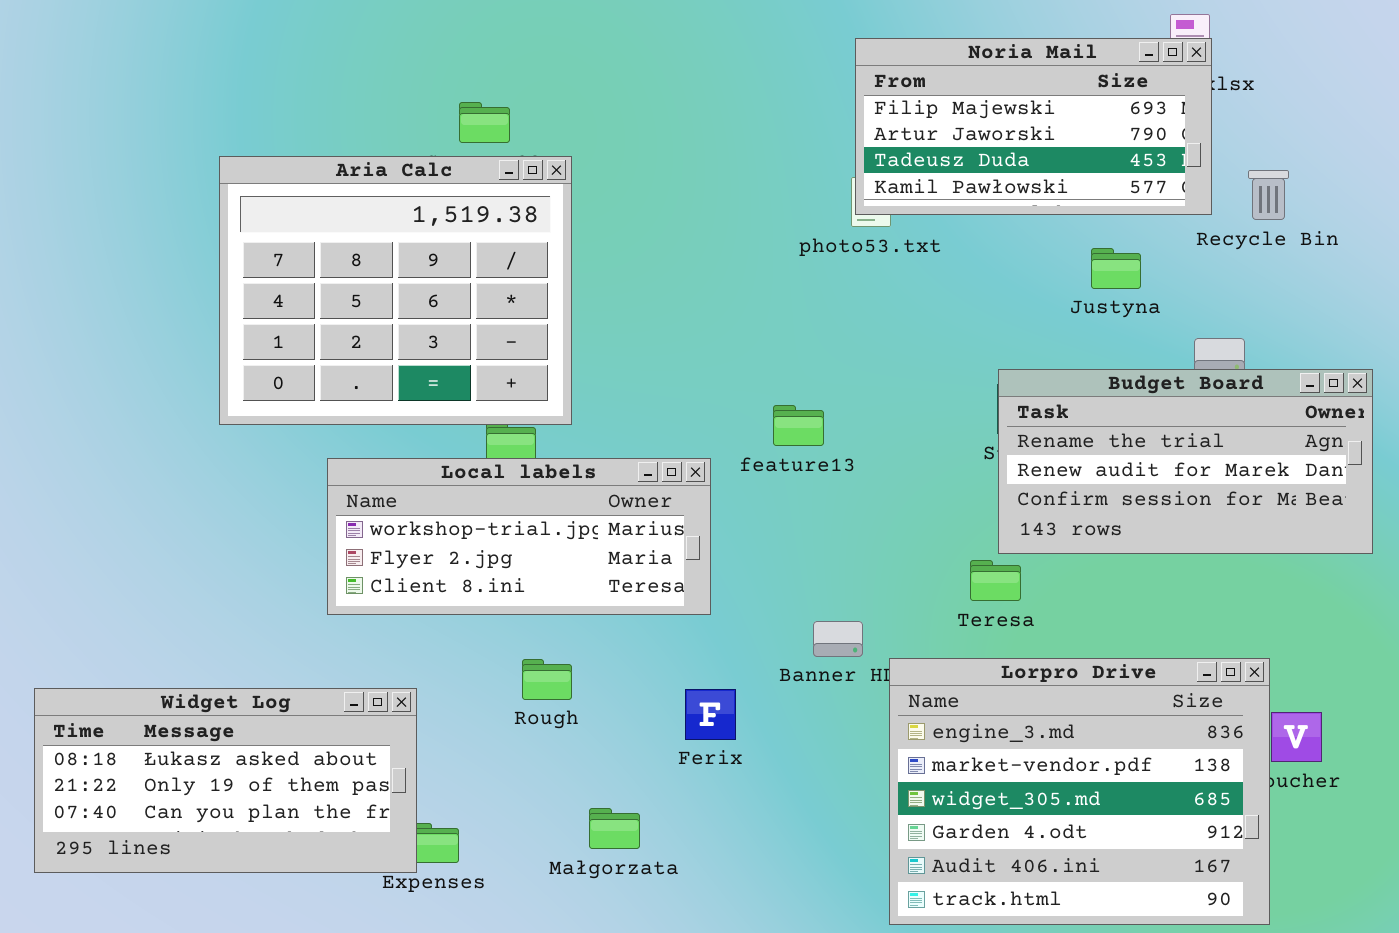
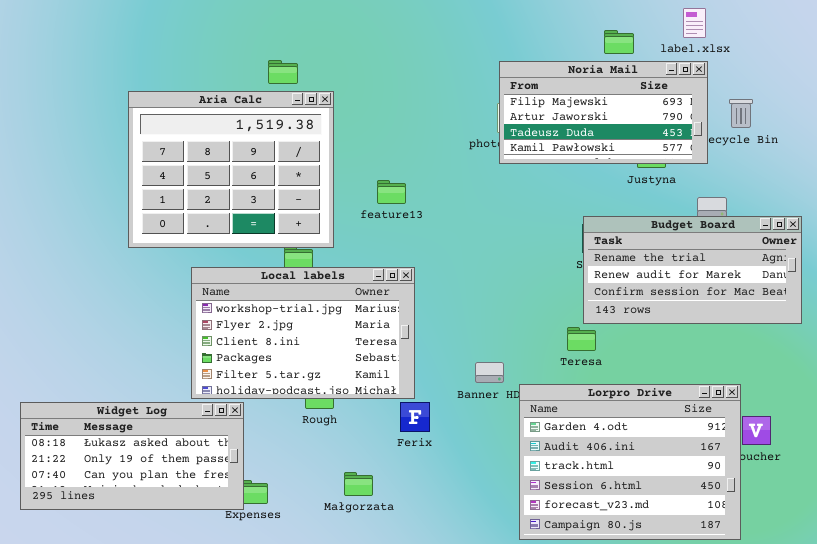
Noria Mail: [855,38,1212,215] -> [499,61,708,164], moved
feature13: [773,405,824,446] -> [377,180,406,204], moved
Local labels: [327,458,711,615] -> [191,267,415,399], resized
Lorpro Drive: [889,658,1270,925] -> [519,384,741,540], scrolled down 3 rows

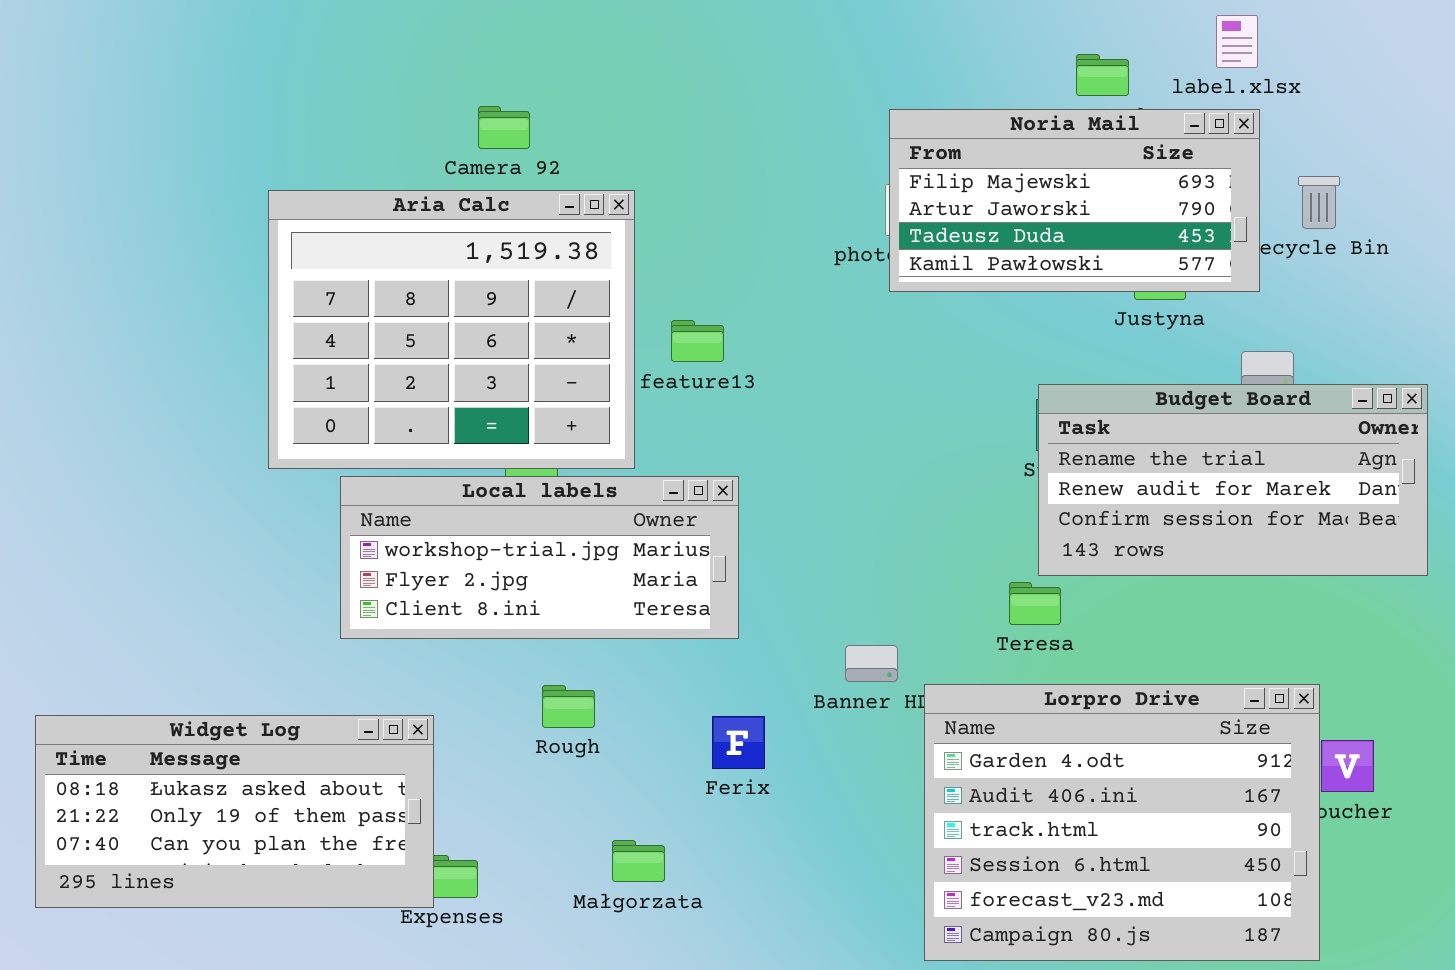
Aria Calc: [128,91,334,248] -> [268,190,635,469], moved
Local labels: [191,267,415,399] -> [340,476,739,639], resized

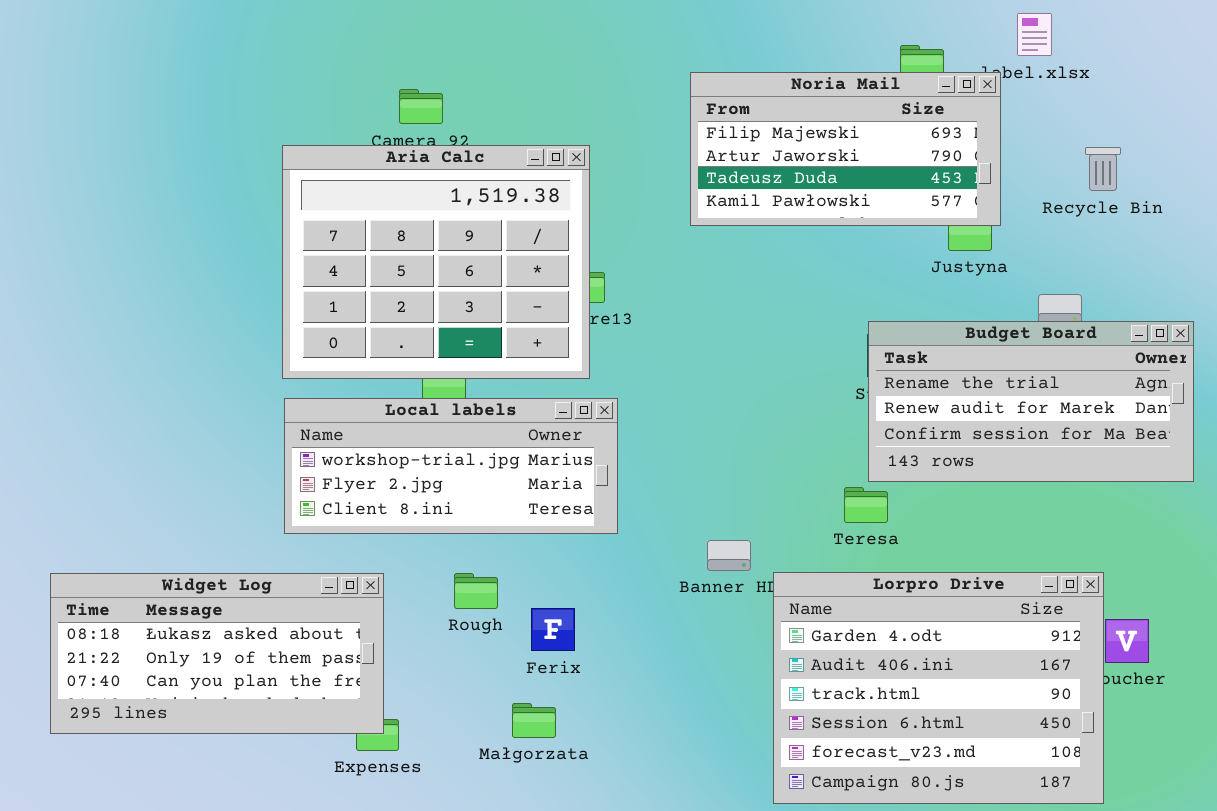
Noria Mail: [889,109,1260,292] -> [690,72,1001,226], moved
Aria Calc: [268,190,635,469] -> [282,145,590,379], moved
Widget Log: [35,715,434,908] -> [50,573,384,734], moved
Ferix: [712,716,765,769] -> [531,608,575,651], moved

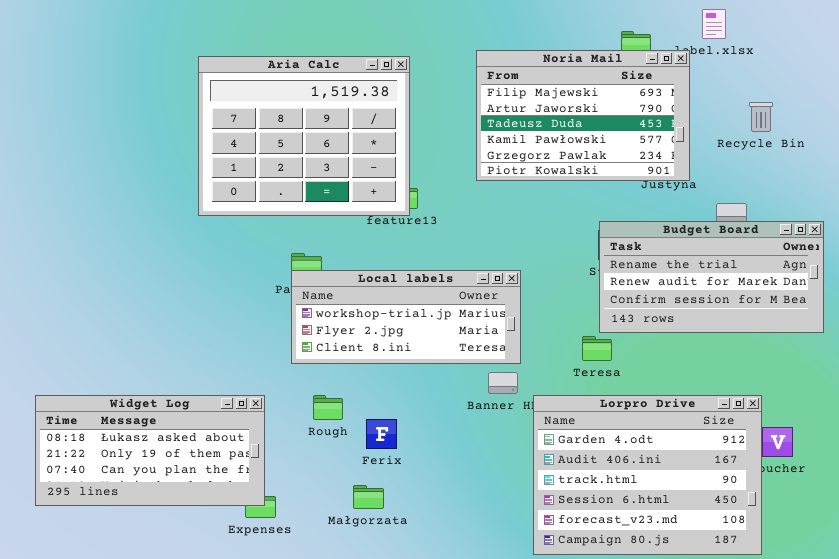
Noria Mail: [690,72,1001,226] -> [476,50,690,181], resized
Aria Calc: [282,145,590,379] -> [198,56,410,216], moved
Local labels: [284,398,618,534] -> [291,270,521,364], moved

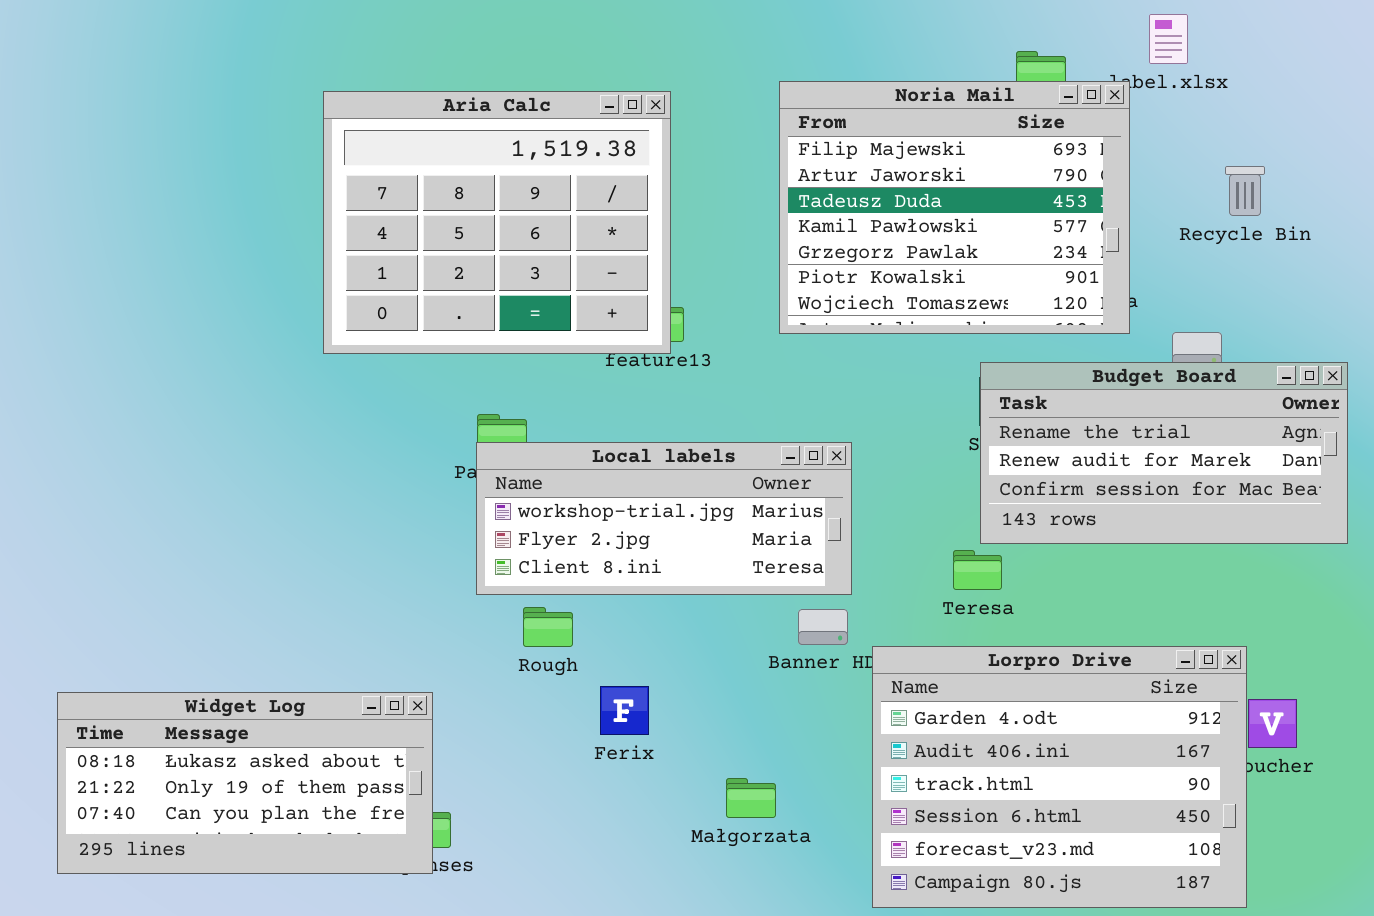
Noria Mail: [476,50,690,181] -> [779,81,1130,334], resized
Widget Log: [35,395,265,506] -> [57,692,433,874], moved
Rough: [313,395,343,420] -> [523,607,573,647], moved
Małgorzata: [353,485,384,509] -> [726,778,776,818], moved

